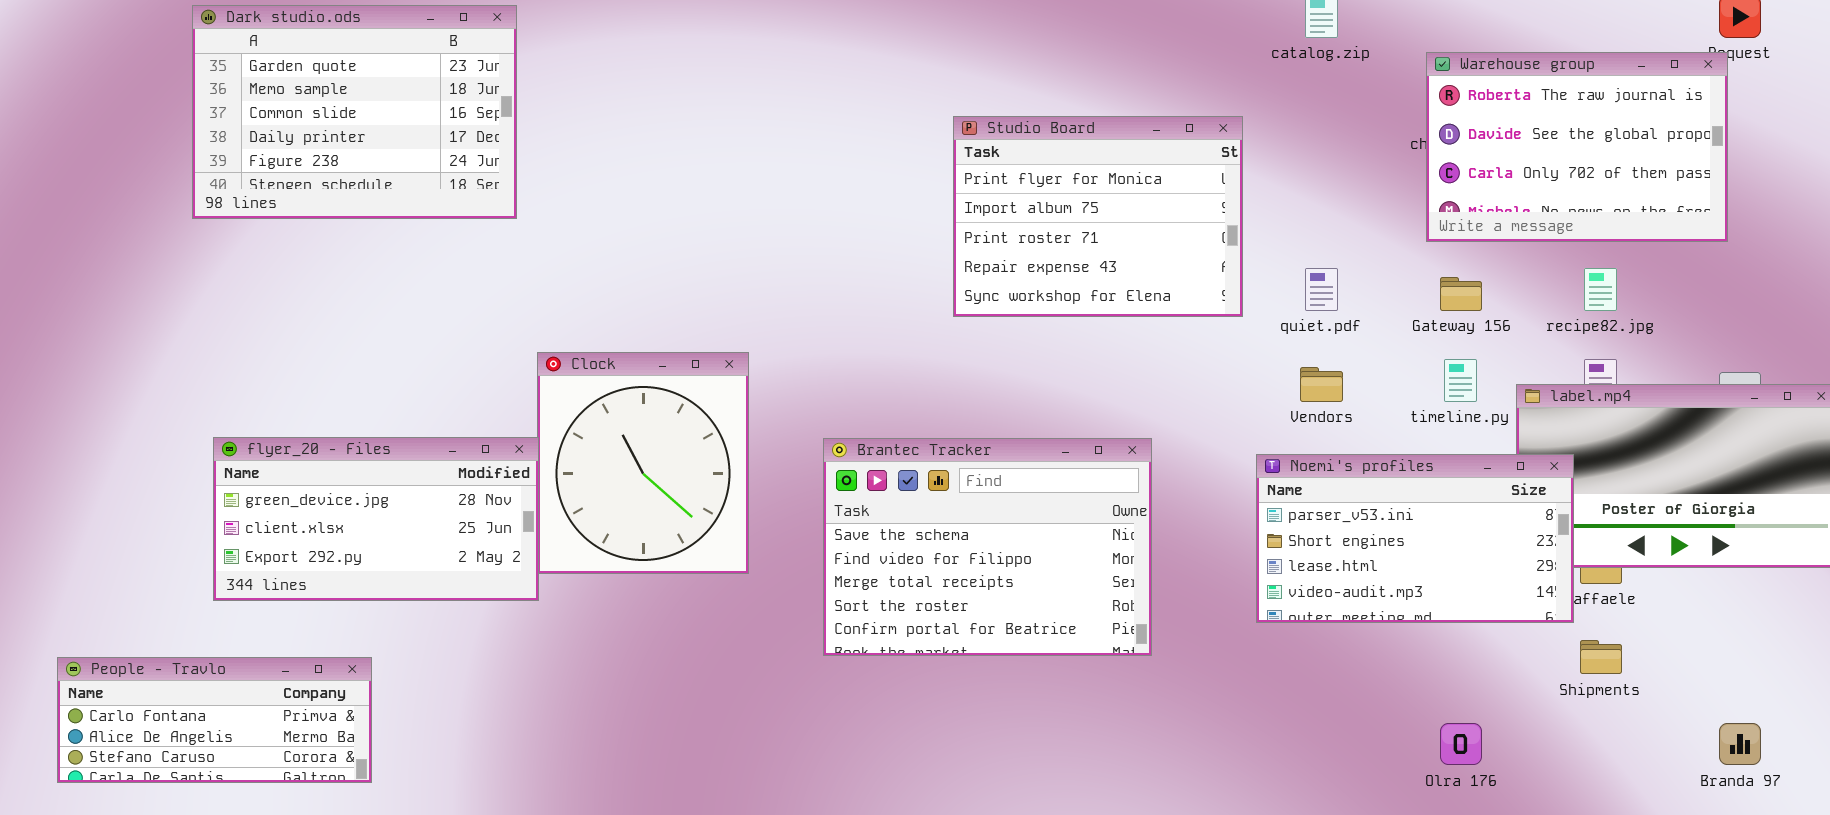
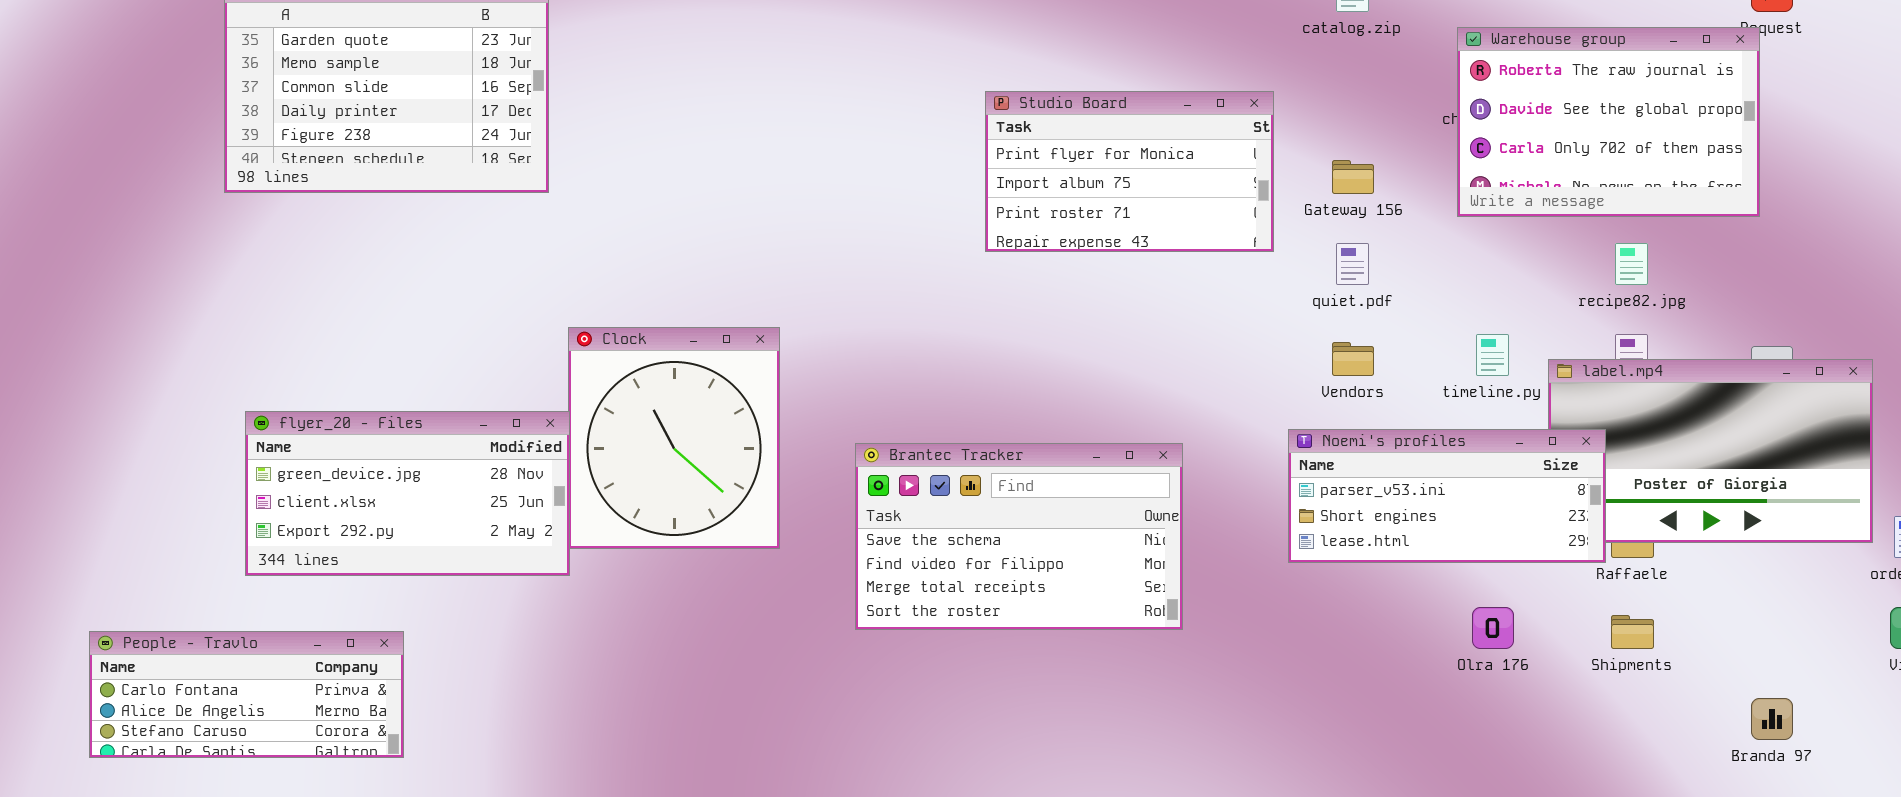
Studio Board: [953,116,1243,317] -> [985,91,1274,252], resized
Gateway 156: [1440,277,1482,311] -> [1332,160,1374,194], moved
Brantec Tracker: [823,438,1152,656] -> [855,443,1183,630], resized
Noemi's profiles: [1256,454,1574,623] -> [1288,429,1606,563], resized
Olra 176: [1440,723,1482,765] -> [1472,607,1514,649], moved

